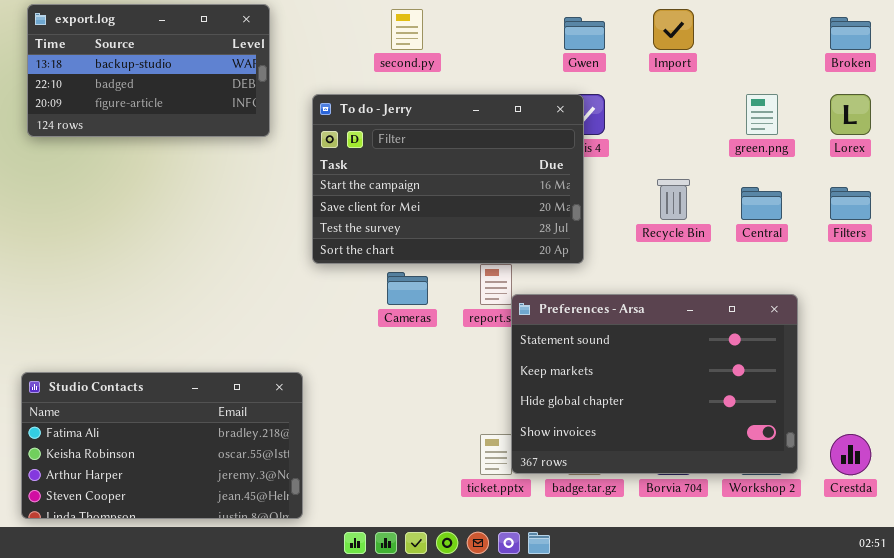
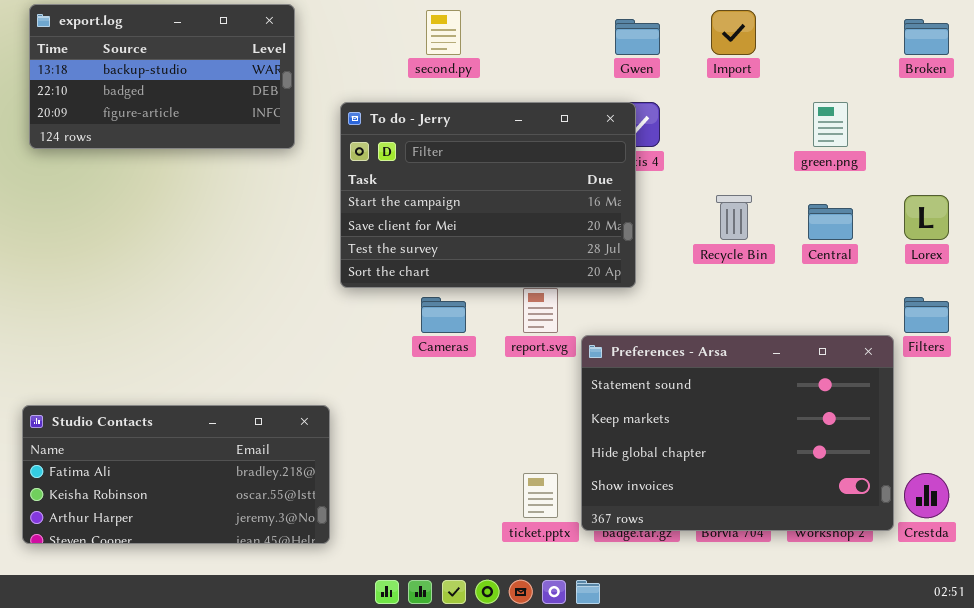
Lorex: [830,94,871,135] -> [904,195,949,240], moved
Filters: [830,187,871,220] -> [904,297,949,333], moved
Preferences - Arsa: [511,294,798,474] -> [581,335,894,531], moved
Studio Contacts: [21,372,303,519] -> [22,405,330,544], resized

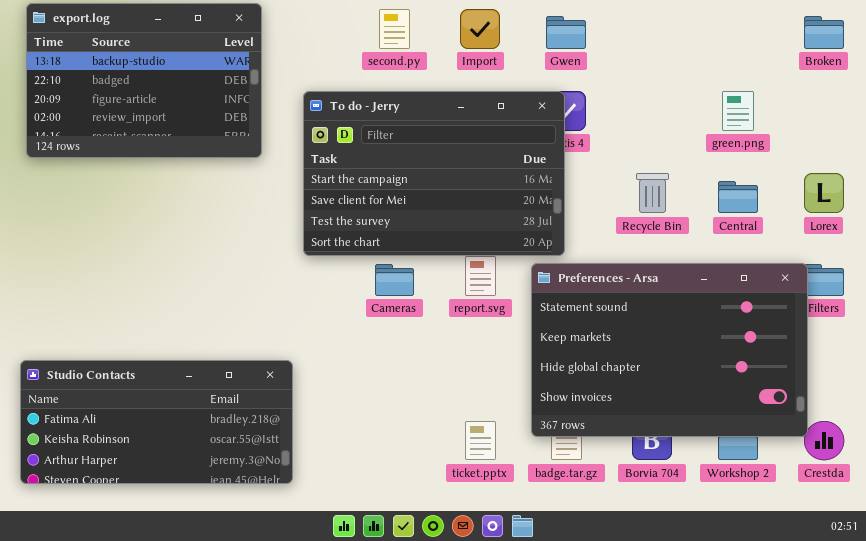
export.log: [29,4,295,149] -> [26,3,262,158], resized
Import: [711,10,756,55] -> [460,9,500,49], moved
Preferences - Arsa: [581,335,894,531] -> [531,263,808,437], moved

